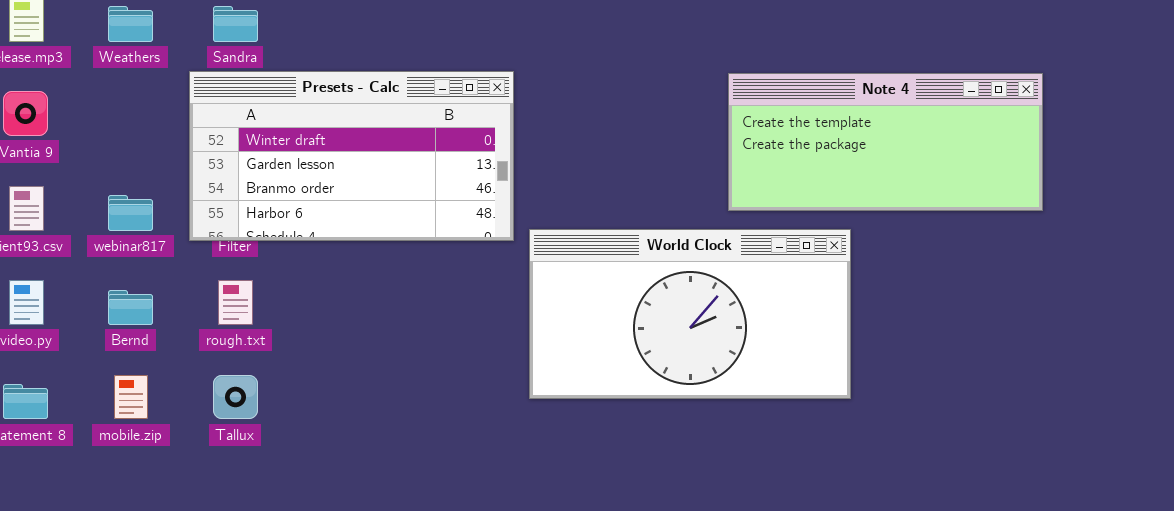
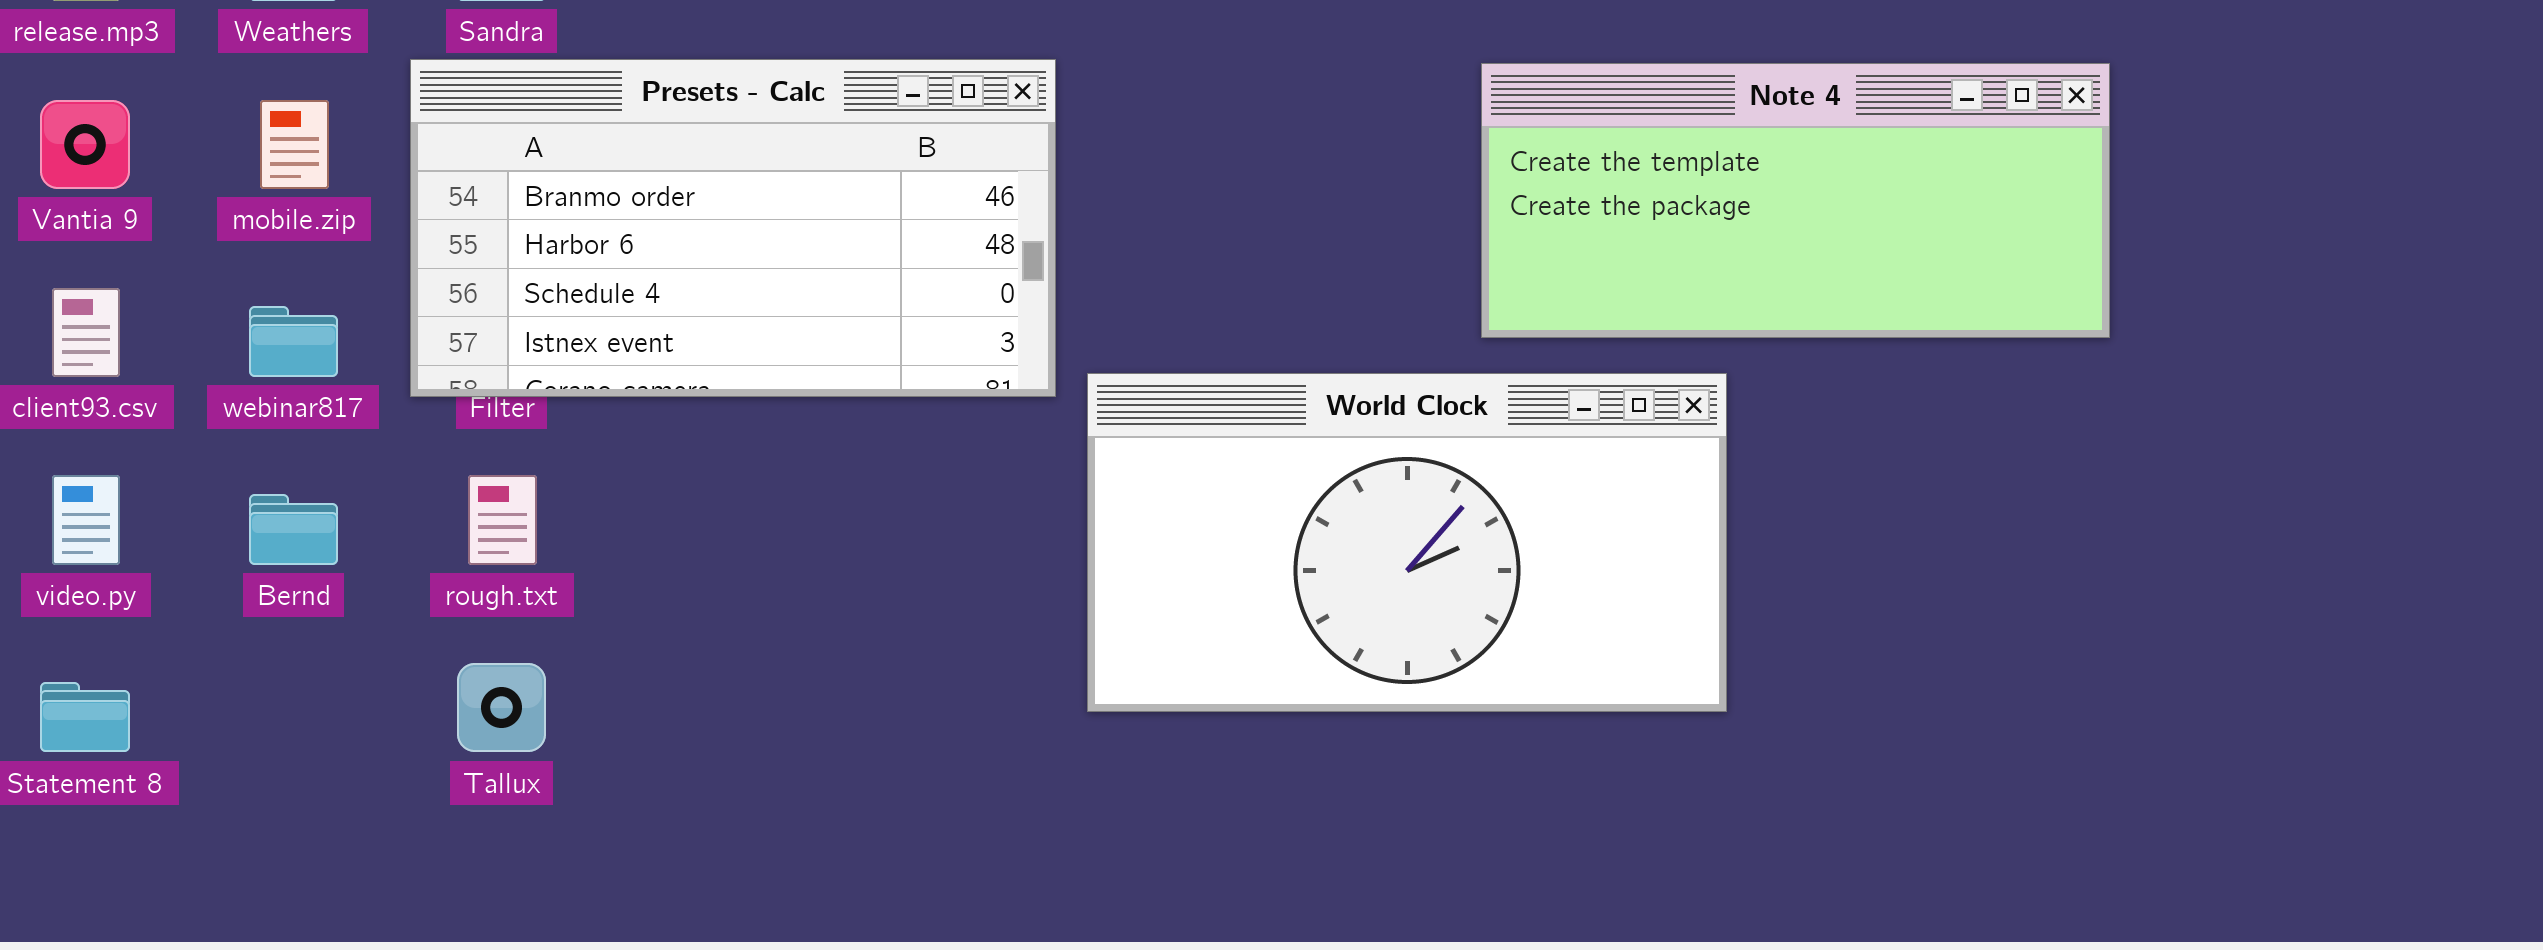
Presets - Calc: [189,71,514,241] -> [410,59,1056,397], scrolled down 2 rows
mobile.zip: [114,375,148,419] -> [260,100,329,189], moved

